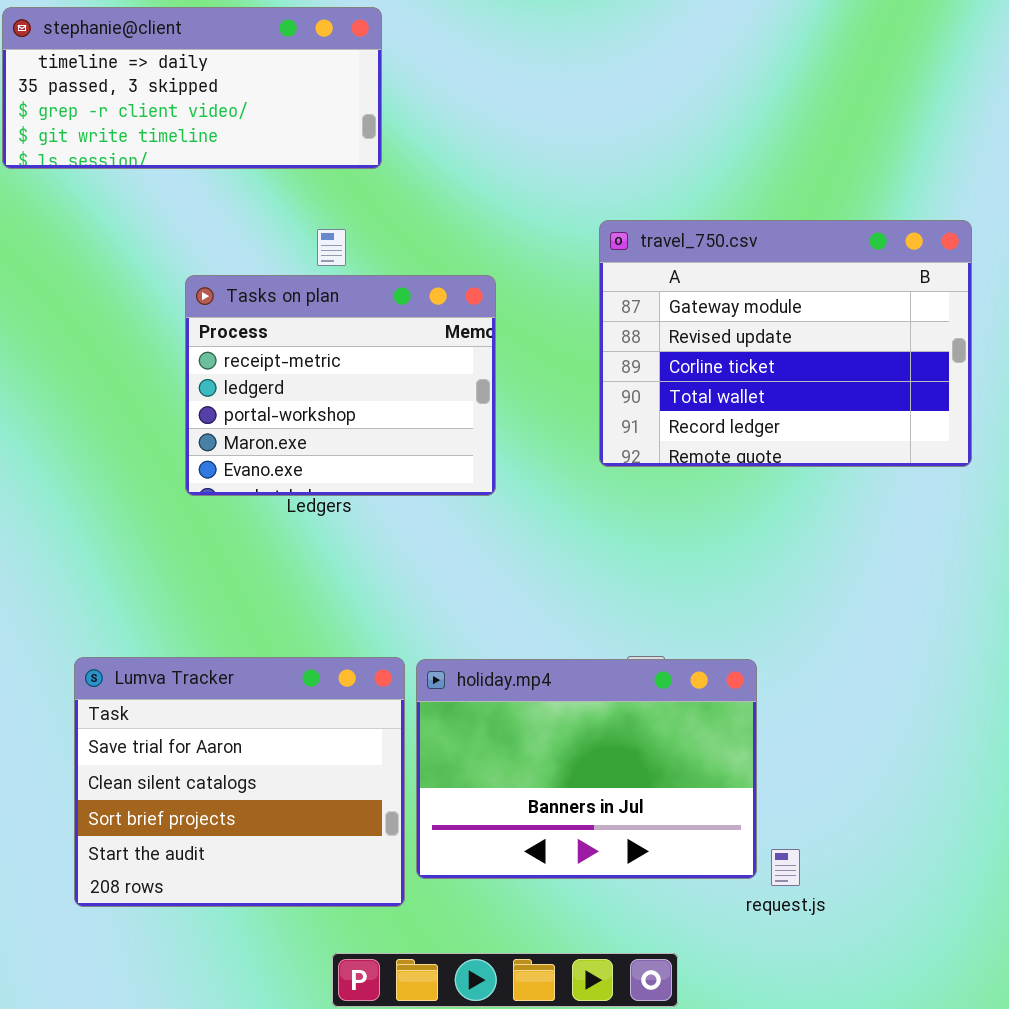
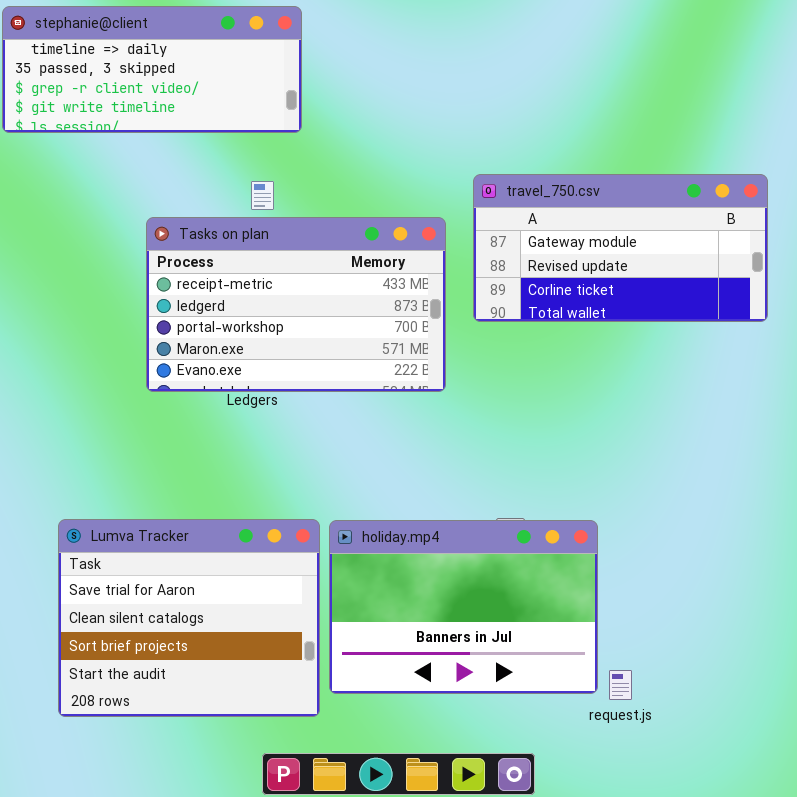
travel_750.csv: [599,220,972,467] -> [473,174,768,322], resized
Tasks on plan: [185,275,496,496] -> [146,217,446,392], resized

